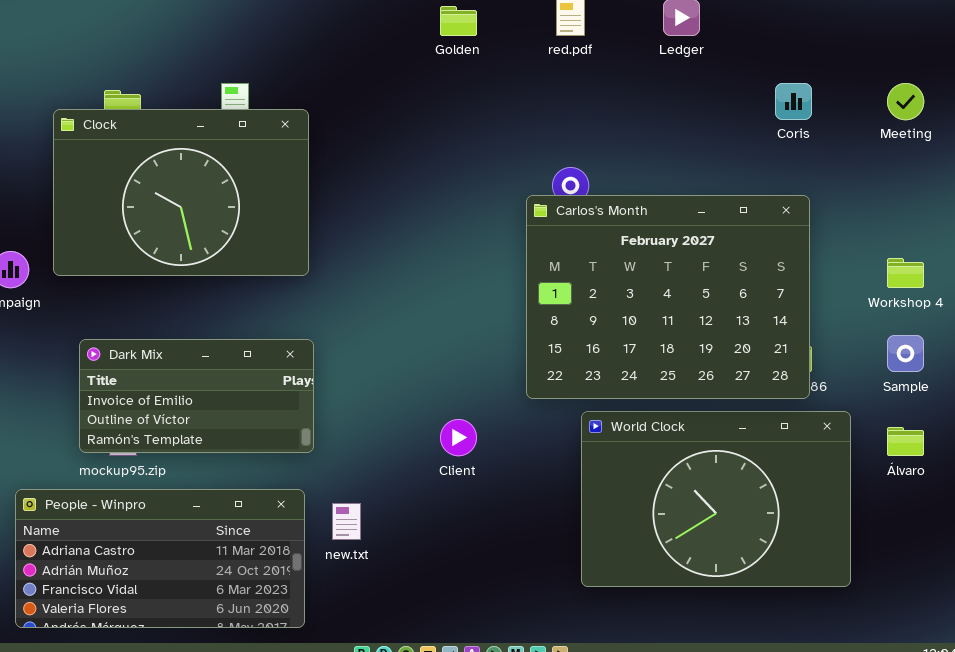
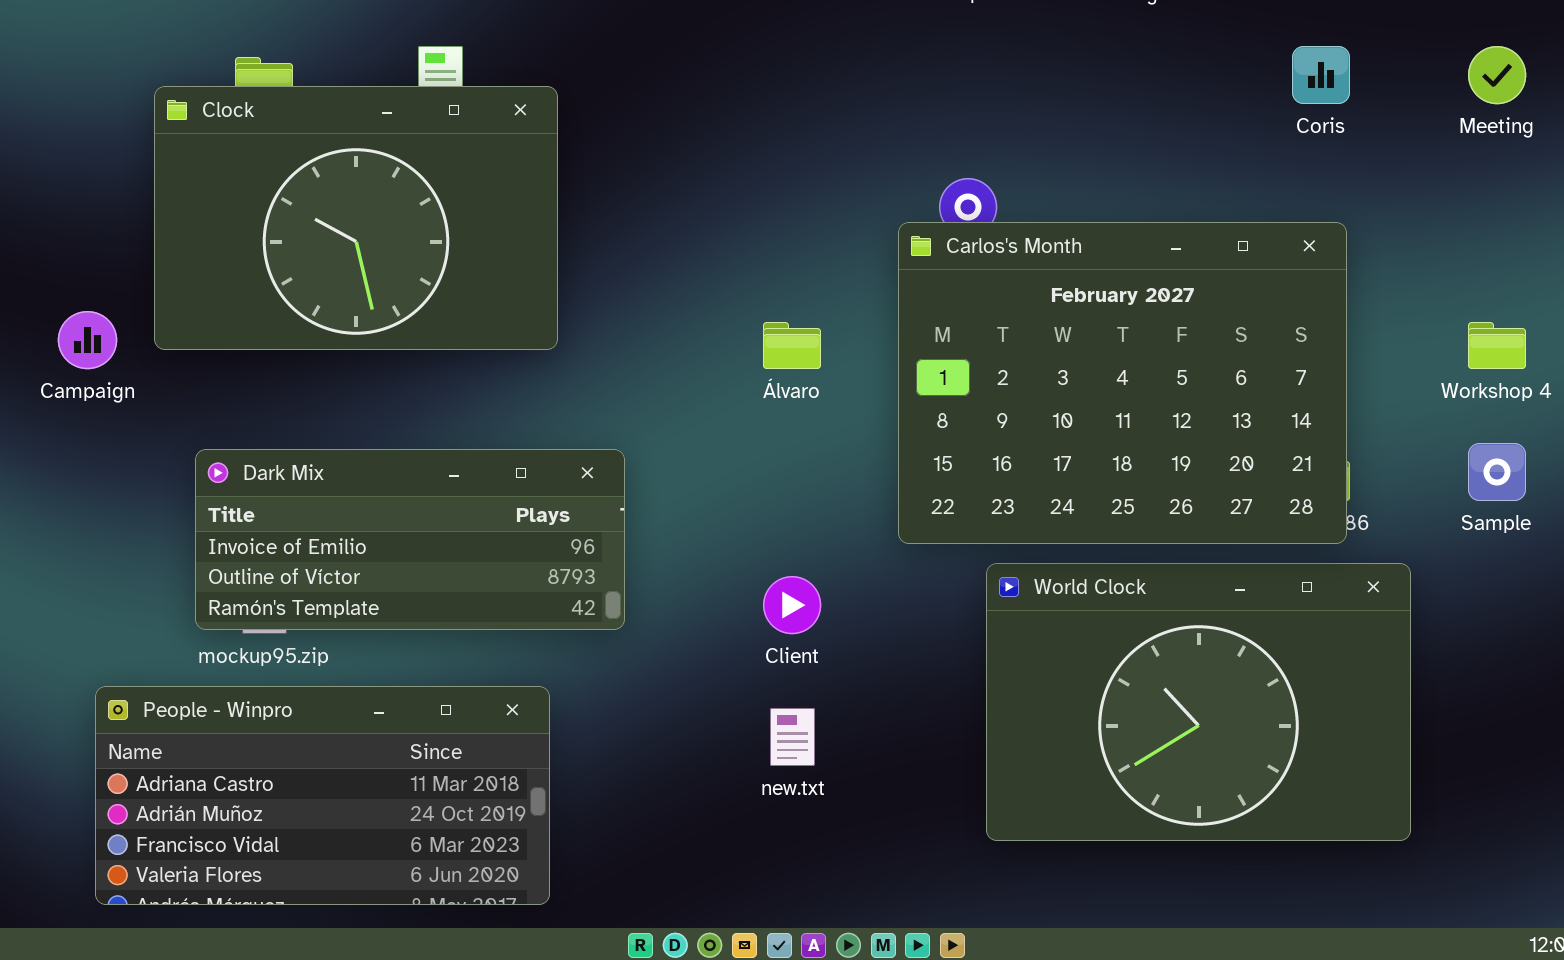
Dark Mix: [79,339,314,453] -> [195,449,625,630], resized
Álvaro: [887,427,924,456] -> [763,322,821,369], moved
new.txt: [332,503,361,540] -> [770,708,815,766], moved

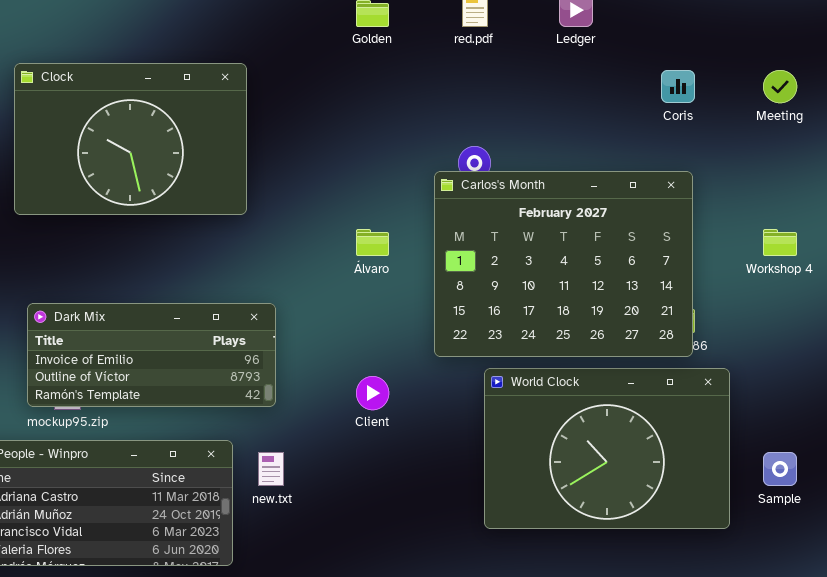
Clock: [154,86,558,350] -> [14,63,247,215], moved
Sample: [1468,443,1526,501] -> [763,452,797,486], moved
new.txt: [770,708,815,766] -> [258,452,284,486], moved

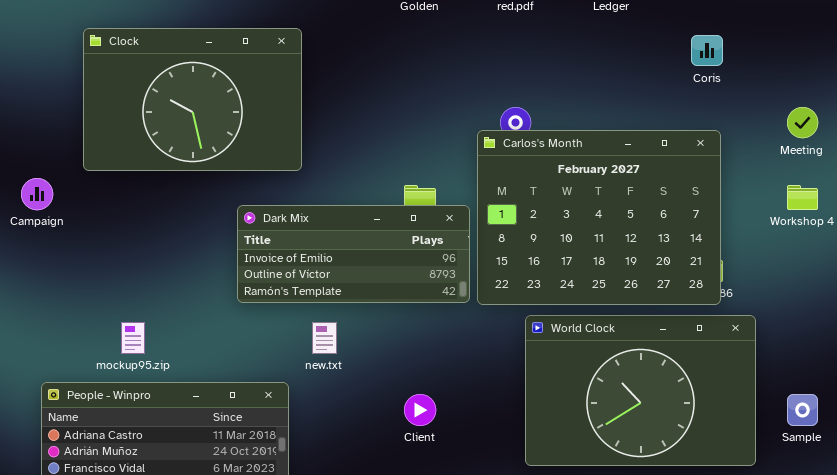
Meeting: [763,70,797,103] -> [787,107,818,138], moved
Dark Mix: [27,303,276,407] -> [237,205,470,303], moved
Client: [356,376,389,410] -> [404,394,436,426], moved
new.txt: [258,452,284,486] -> [312,322,337,354], moved

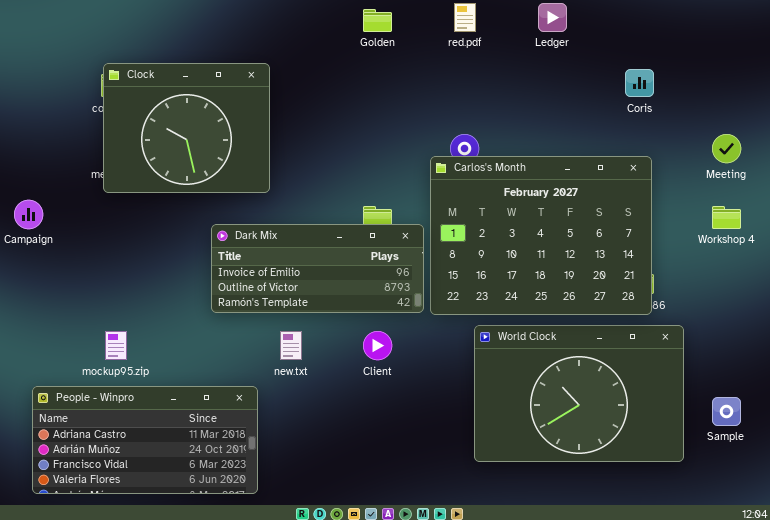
Clock: [83,28,302,171] -> [103,63,270,193], resized
Client: [404,394,436,426] -> [363,331,392,360], moved

